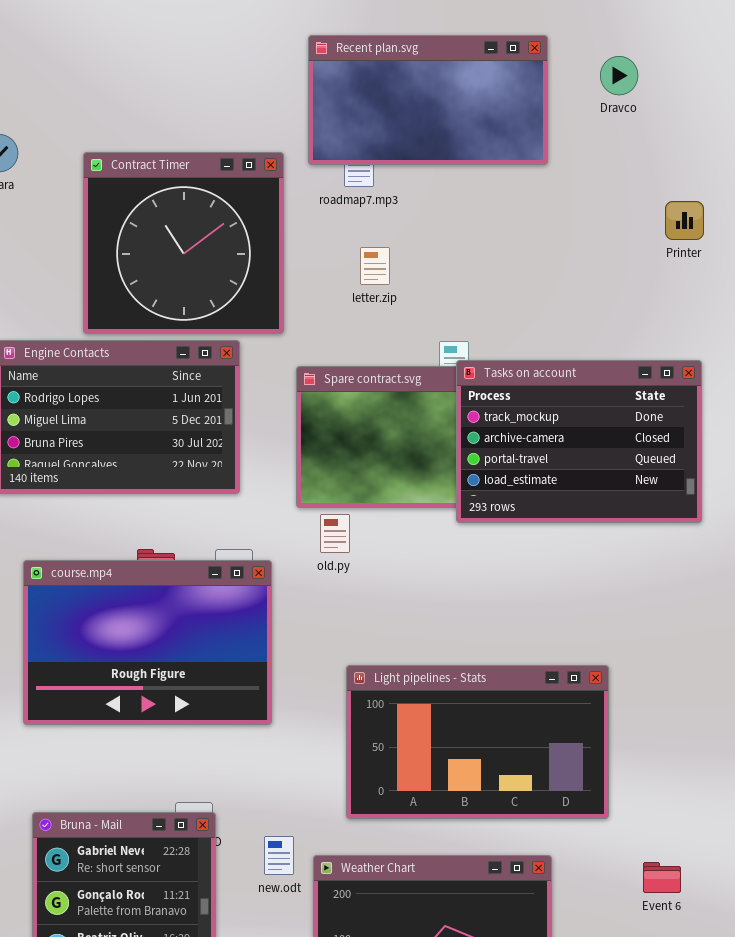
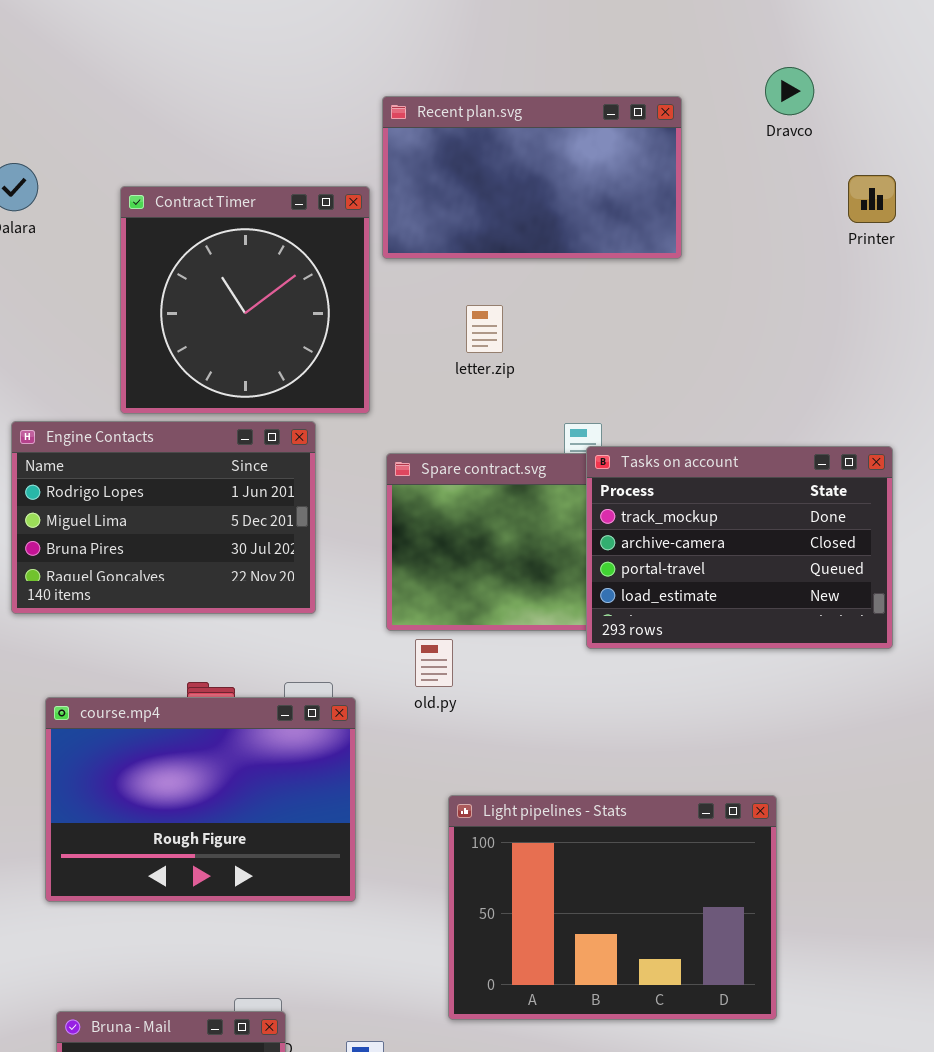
Recent plan.svg: [308,35,548,165] -> [382,96,682,259], moved
Printer: [665,201,704,240] -> [848,175,896,223], moved
Light pipelines - Stats: [346,665,609,819] -> [448,795,777,1020], resized

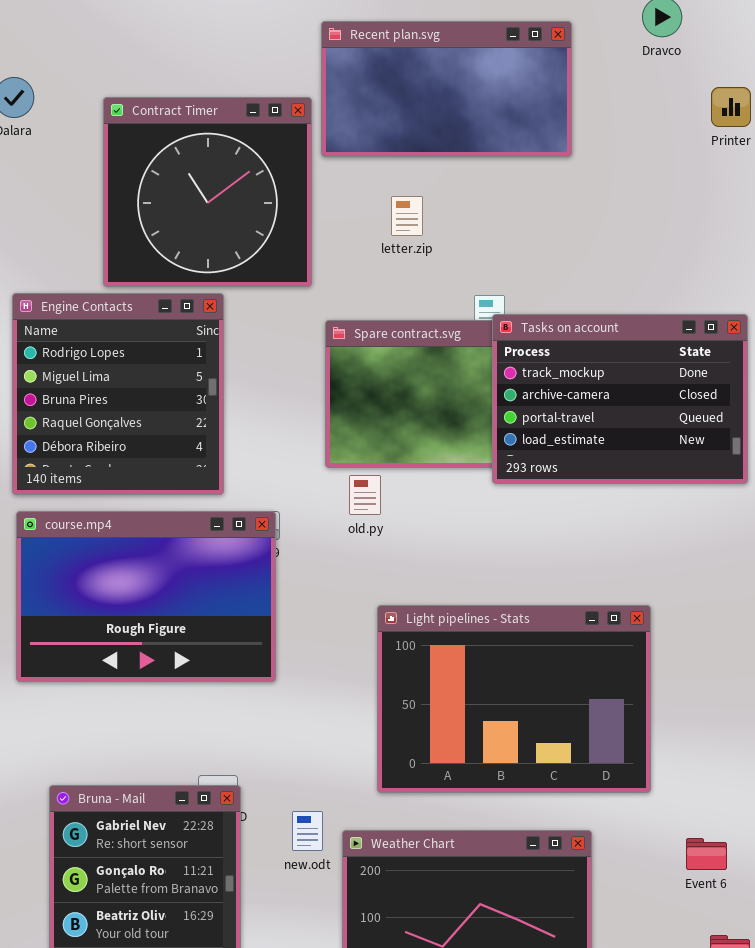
Engine Contacts: [11,421,316,614] -> [12,293,224,495], resized
course.mp4: [45,697,356,902] -> [16,511,276,682], moved

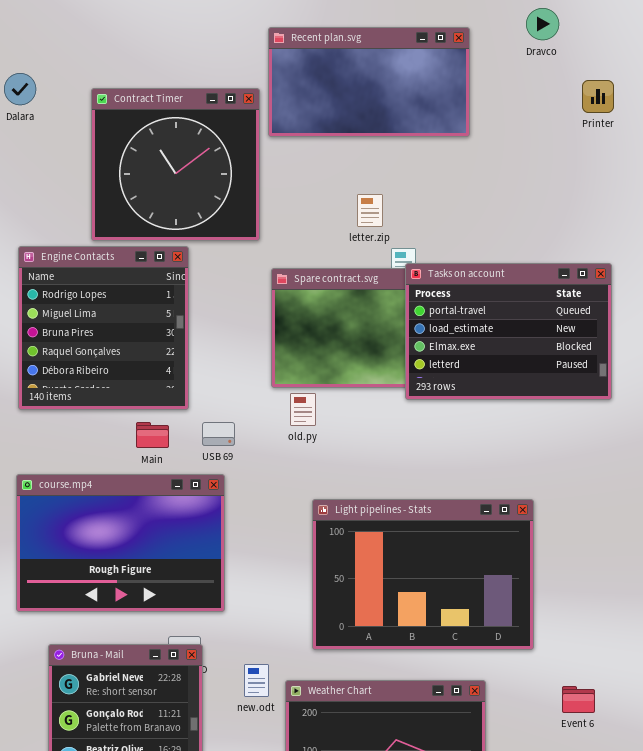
letter.zip: [391,196,423,236] -> [357,194,383,227], moved
Tasks on account: [492,314,748,484] -> [405,263,612,400], scrolled down 2 rows
course.mp4: [16,511,276,682] -> [16,474,225,612], moved

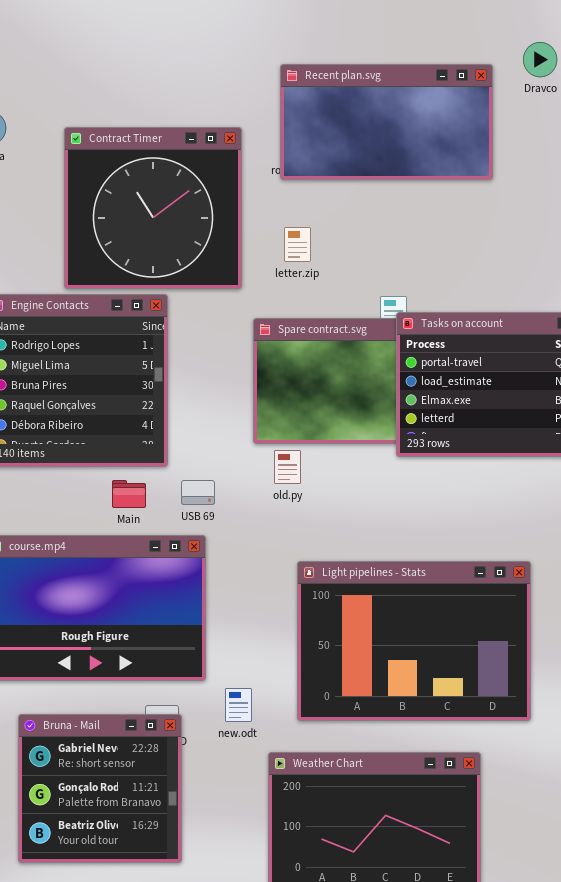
Recent plan.svg: [268,27,470,137] -> [280,64,493,180], moved
letter.zip: [357,194,383,227] -> [284,227,311,262], moved
new.odt: [244,664,269,697] -> [225,688,252,722], moved

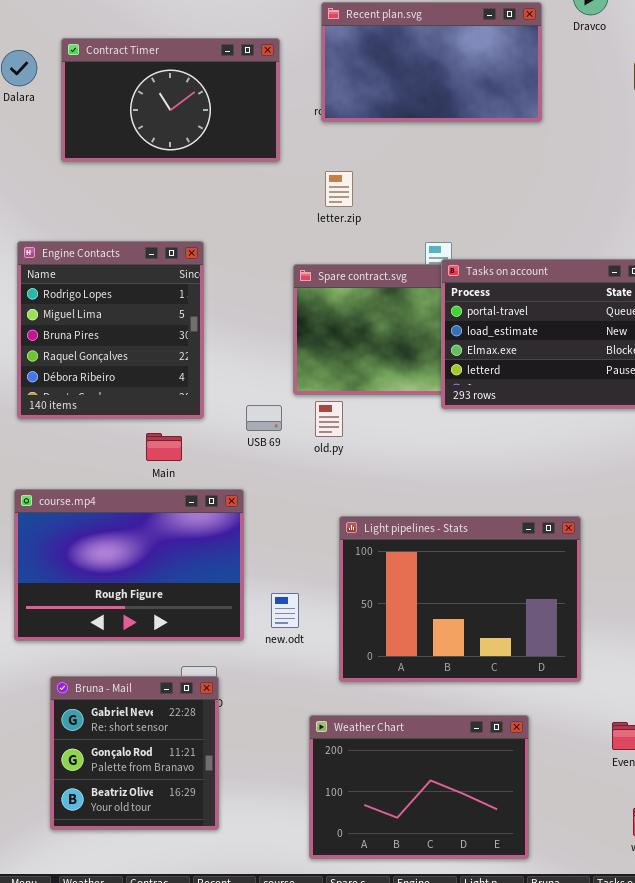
Contract Timer: [64,127,242,289] -> [61,38,280,162], moved, resized
USB 69: [181,480,215,505] -> [246,405,282,431], moved
new.odt: [225,688,252,722] -> [271,593,299,628], moved

